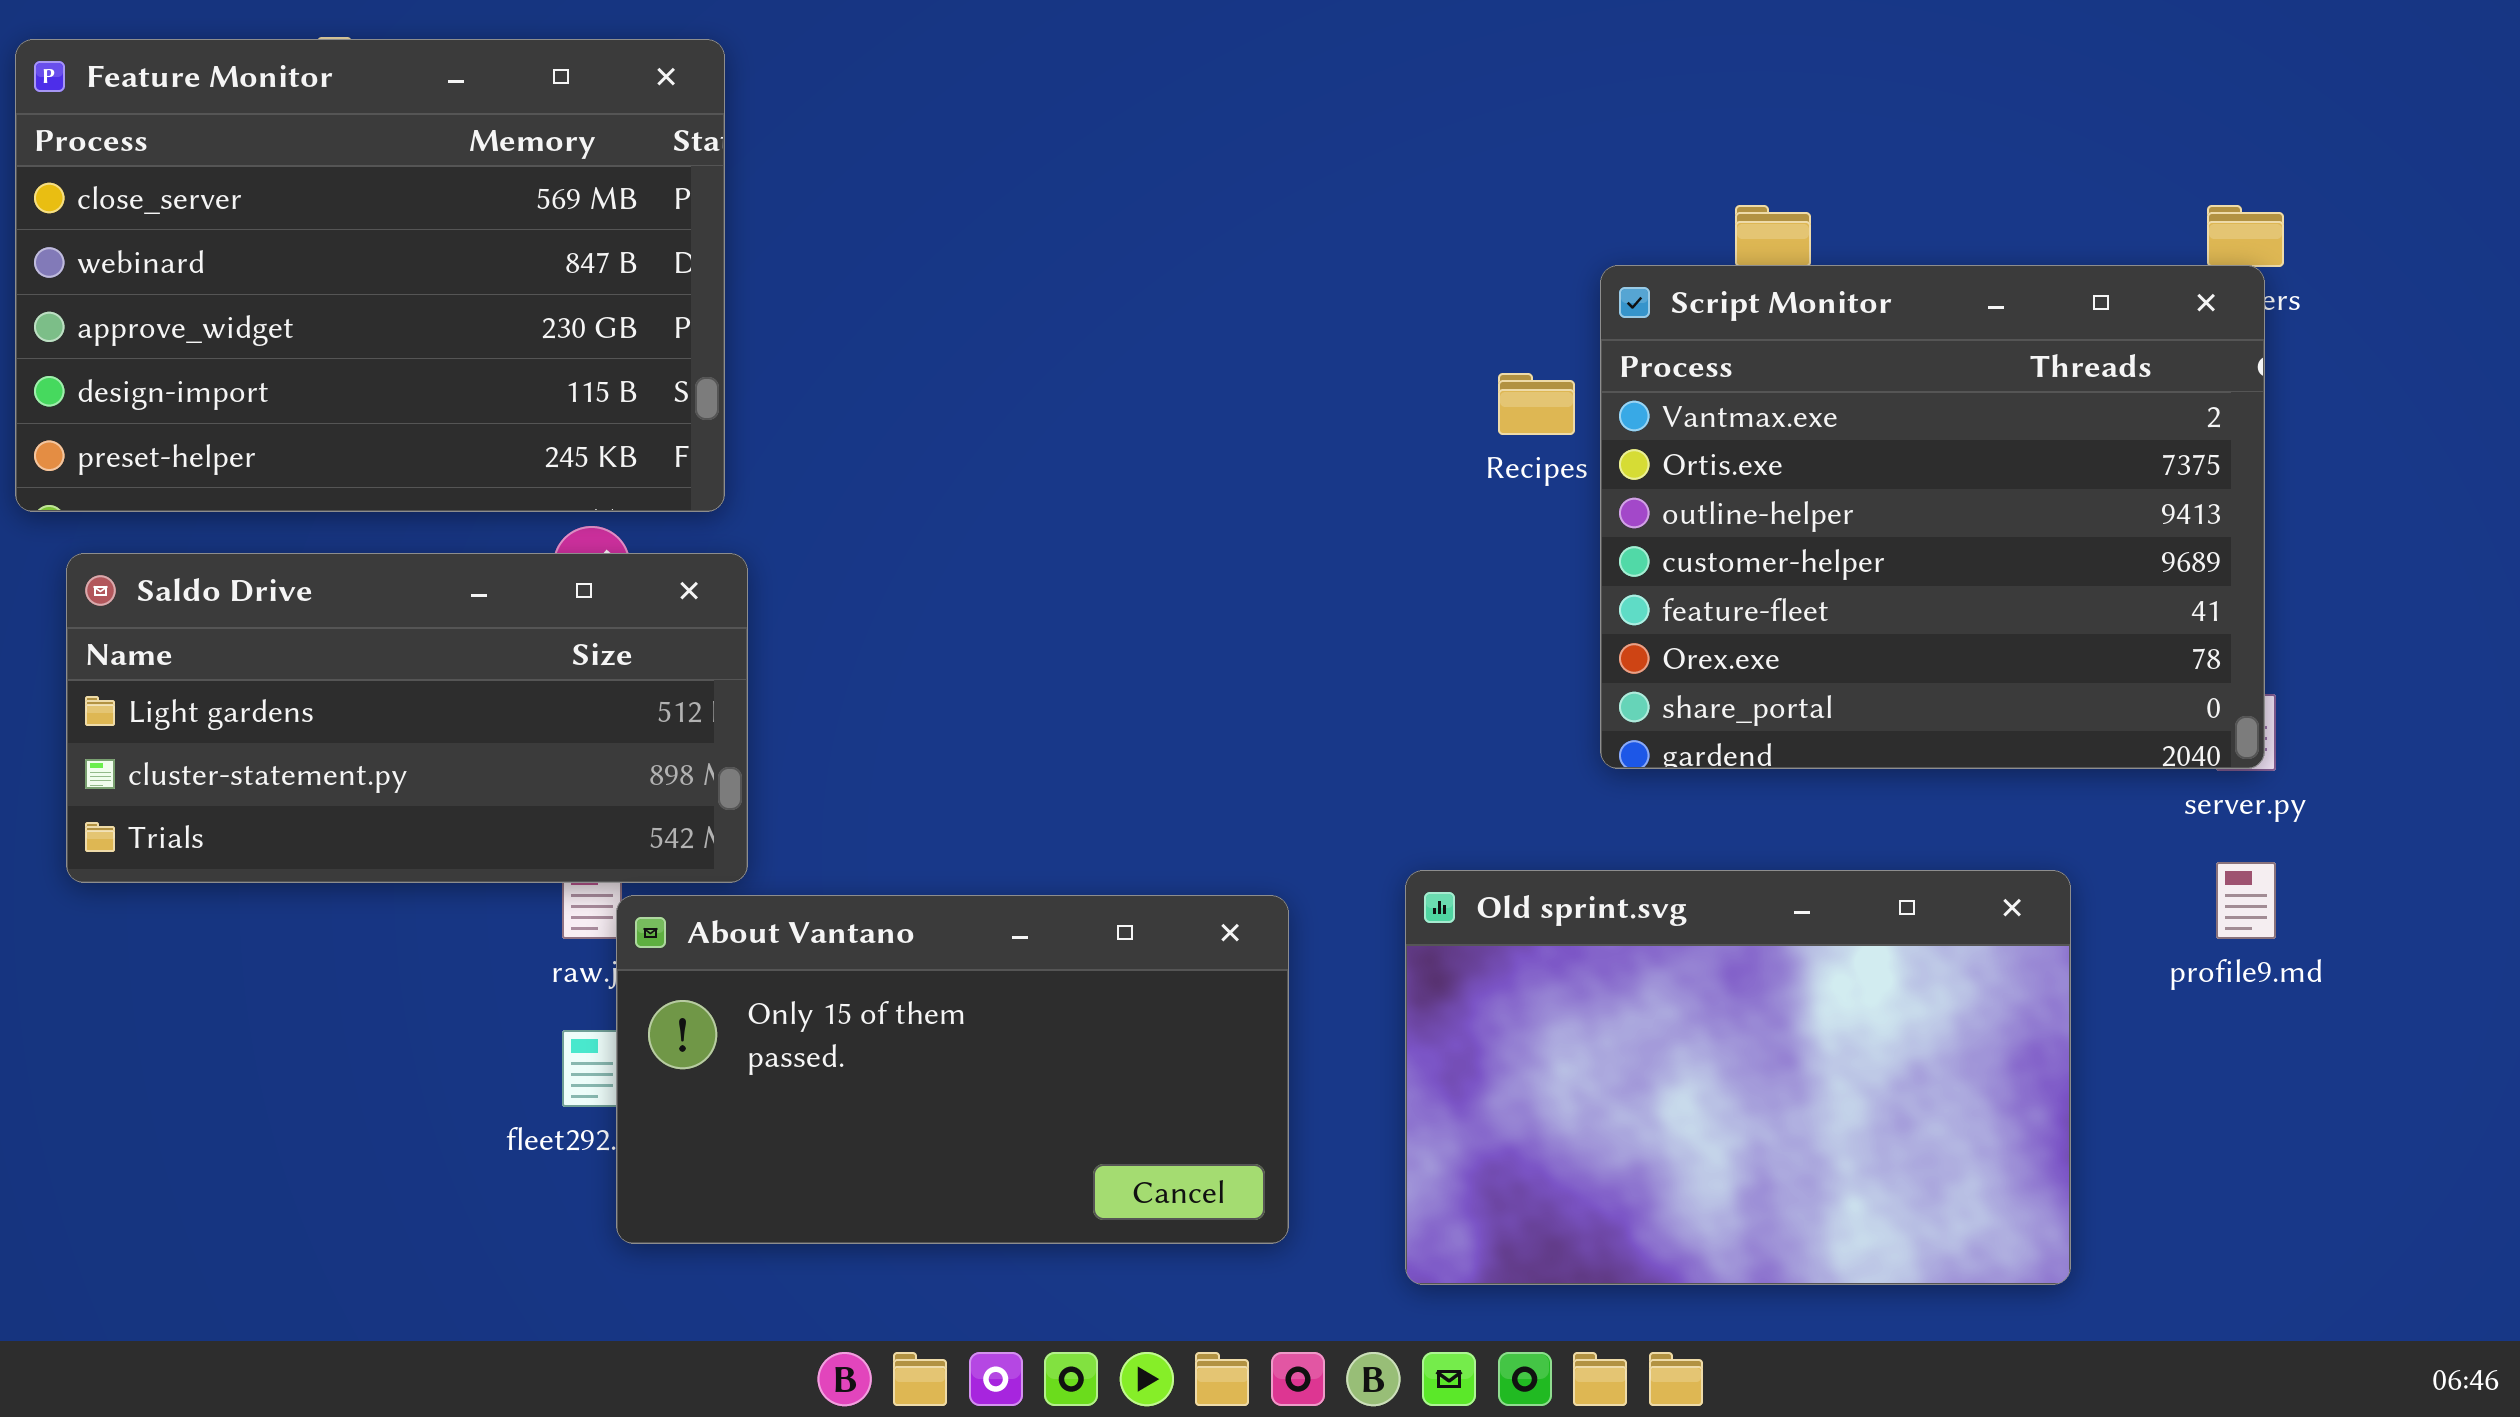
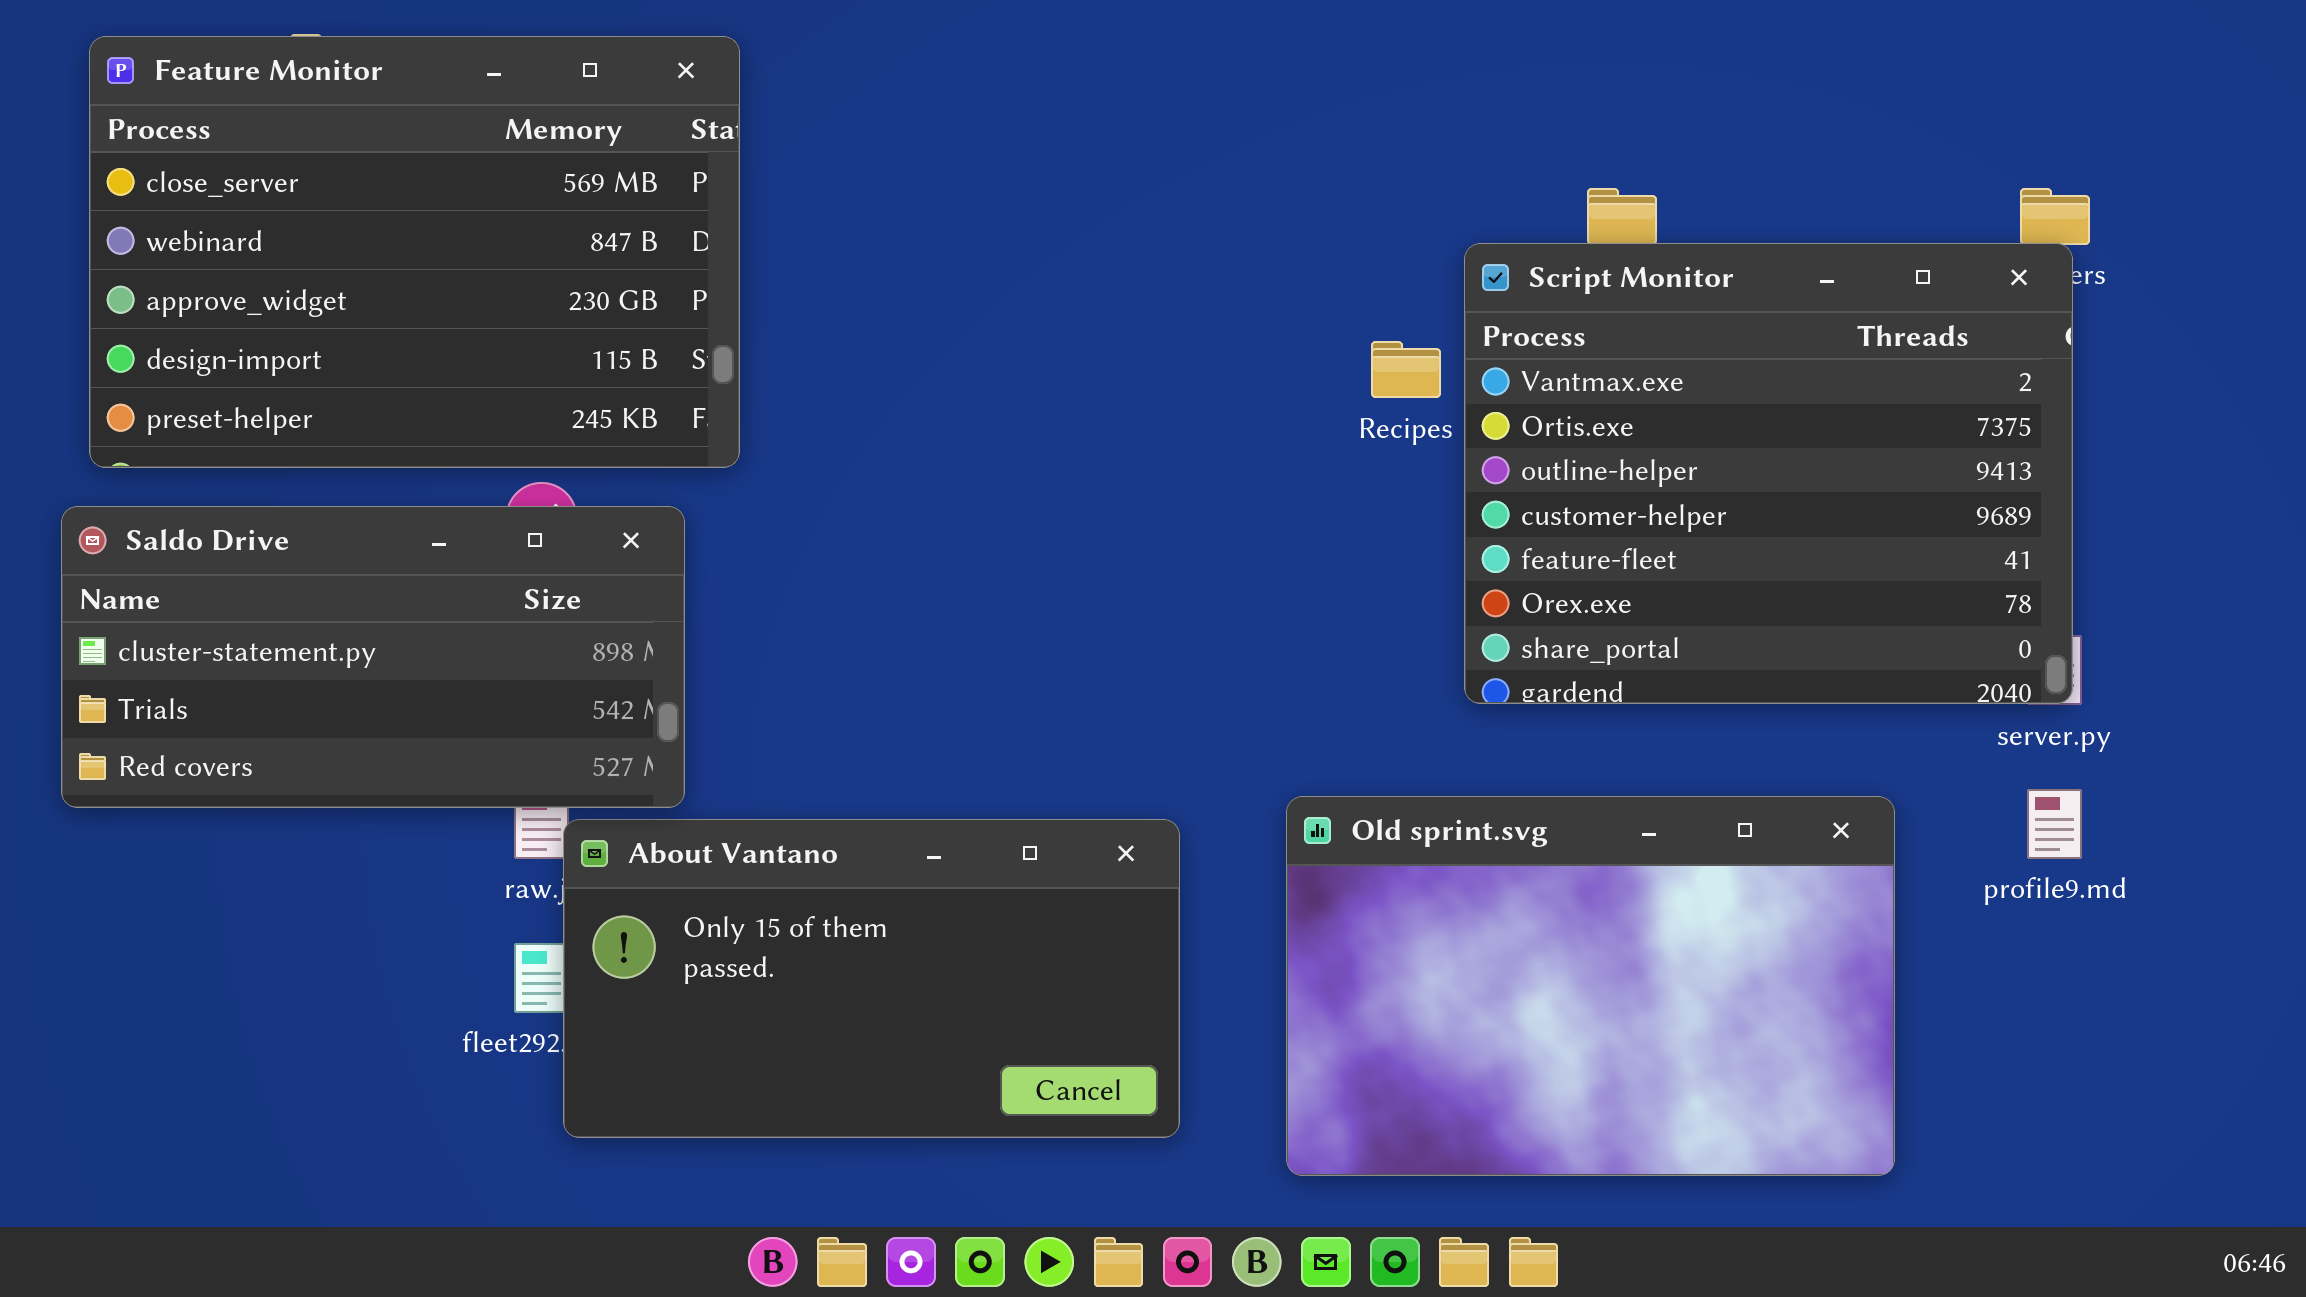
Feature Monitor: [15,39,725,512] -> [89,36,740,468], moved
Saldo Drive: [66,553,748,883] -> [61,506,685,808], scrolled down 1 row

